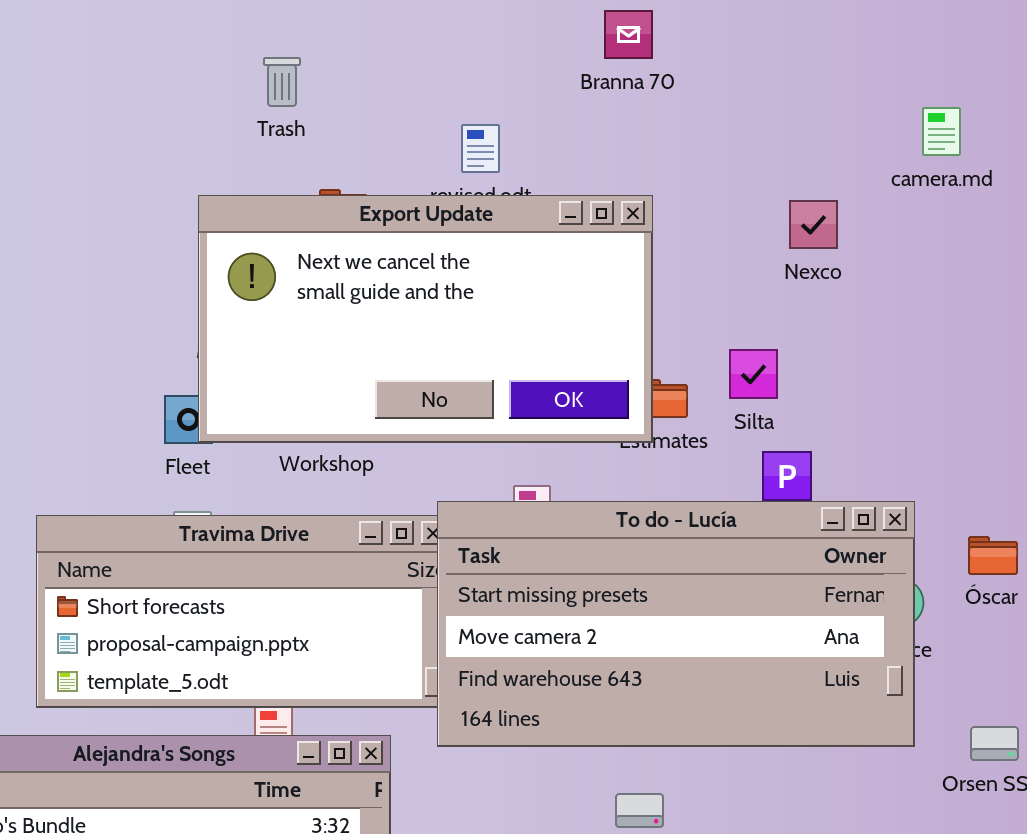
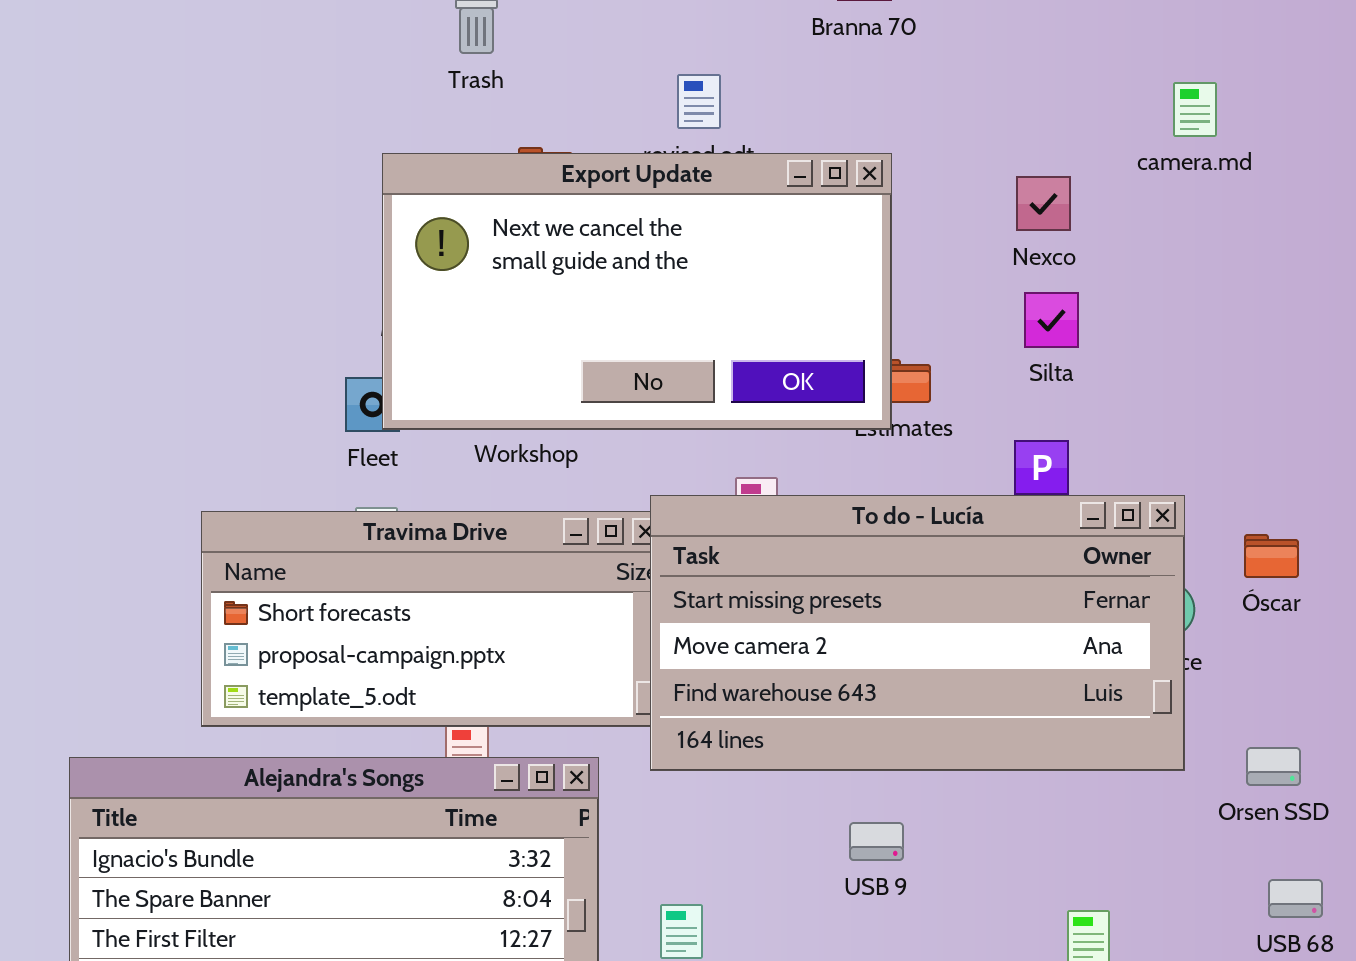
camera.md: [922,107,961,156] -> [1173,82,1217,137], moved
Nexco: [789,200,838,249] -> [1016,176,1071,231], moved
Silta: [729,349,778,399] -> [1024,292,1079,348], moved

